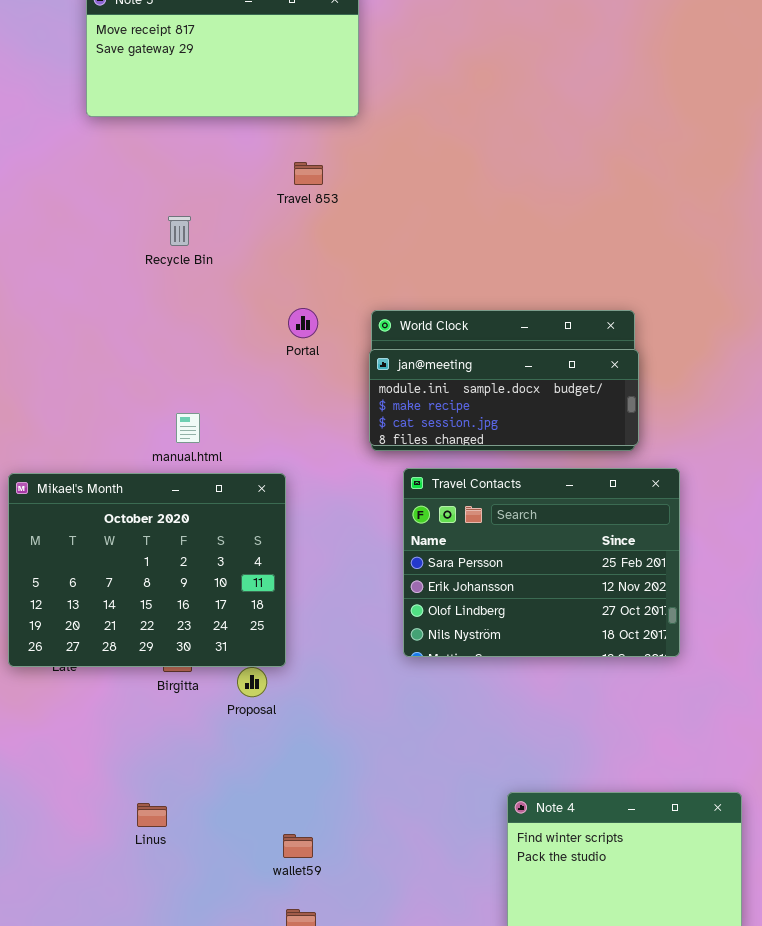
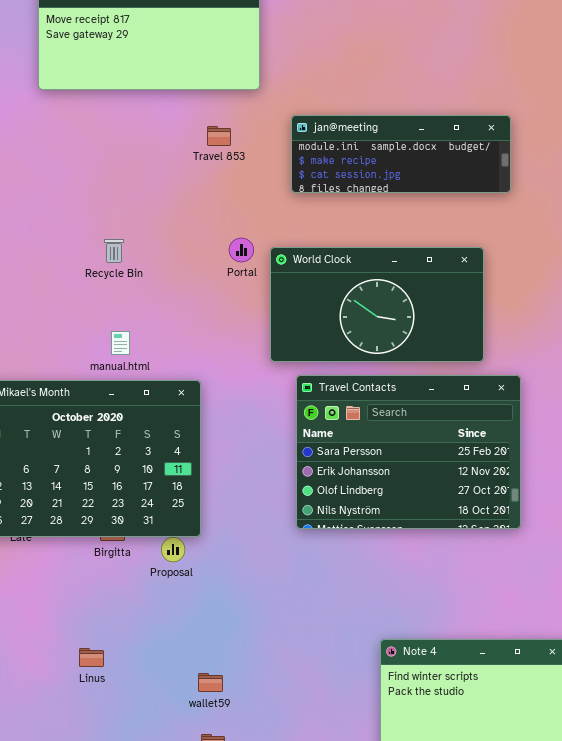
Recycle Bin: [168,216,191,246] -> [104,239,124,263], moved
Portal: [288,308,318,338] -> [229,238,254,262], moved
jan@meeting: [369,349,639,446] -> [291,115,511,193], moved

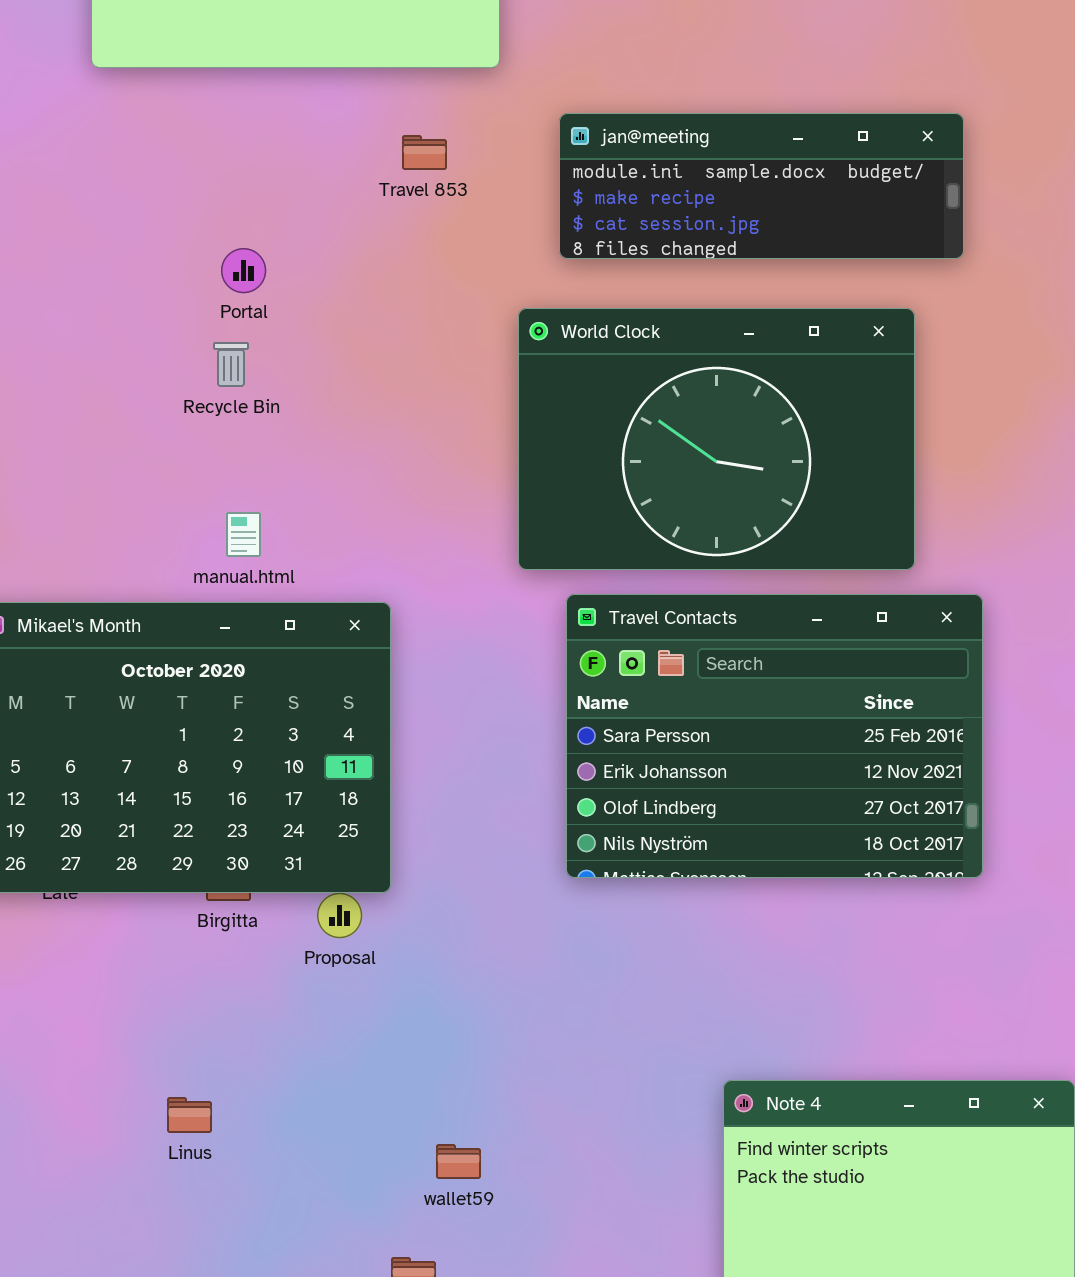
Portal: [229,238,254,262] -> [221,248,266,293], moved
World Clock: [270,247,484,362] -> [518,308,915,570], resized
wallet59: [198,673,223,692] -> [436,1144,481,1179], moved

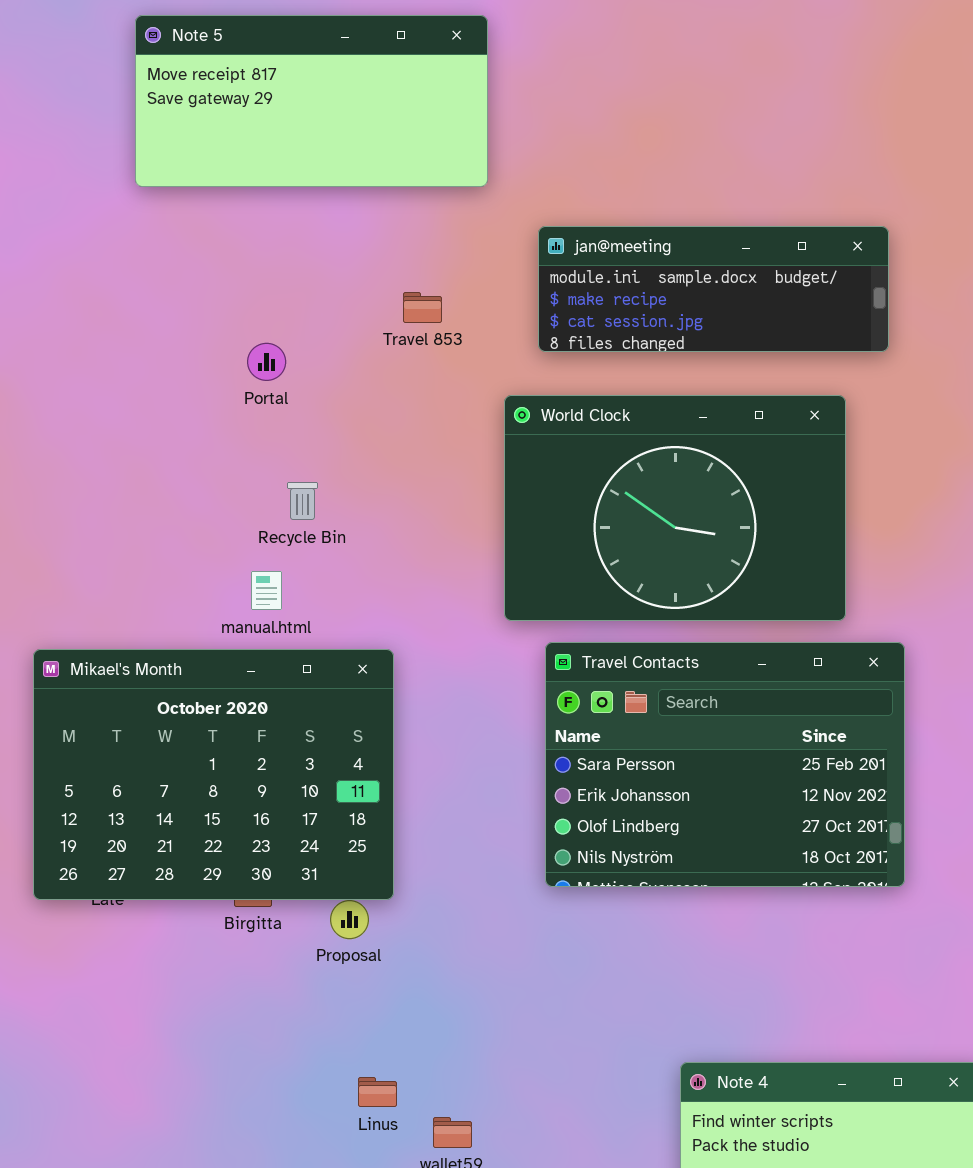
Travel 853: [402,135,447,170] -> [403,292,442,323], moved
Recycle Bin: [213,342,249,387] -> [287,482,318,520], moved
Linus: [167,1097,212,1133] -> [358,1077,397,1107], moved

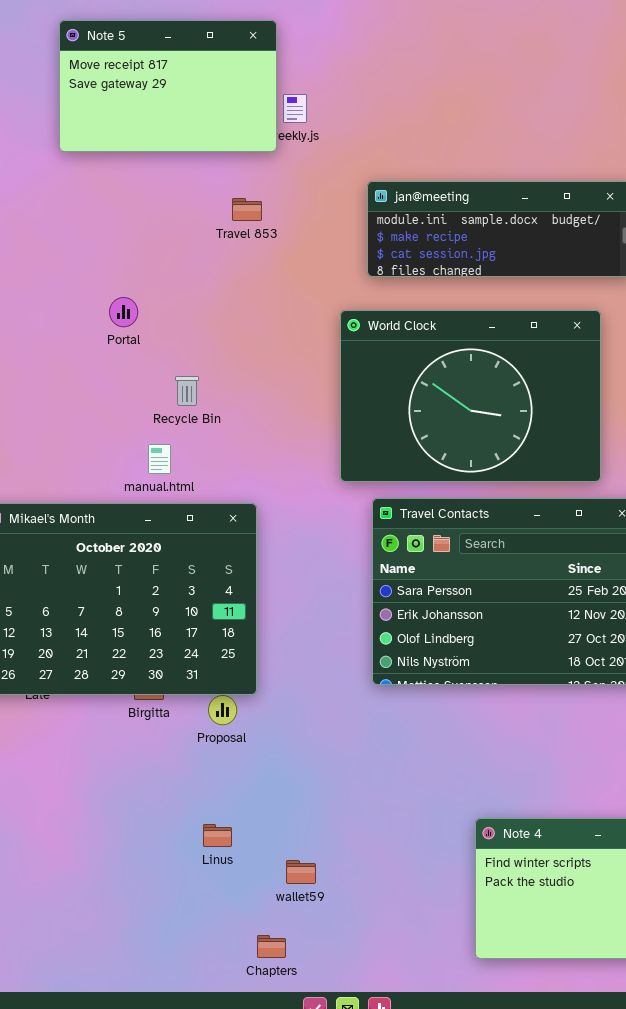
Note 5: [135,15,488,187] -> [59,20,277,152], resized
Travel 853: [403,292,442,323] -> [232,198,262,221], moved
Portal: [247,343,286,381] -> [109,297,138,327], moved
Linus: [358,1077,397,1107] -> [203,824,232,847], moved

